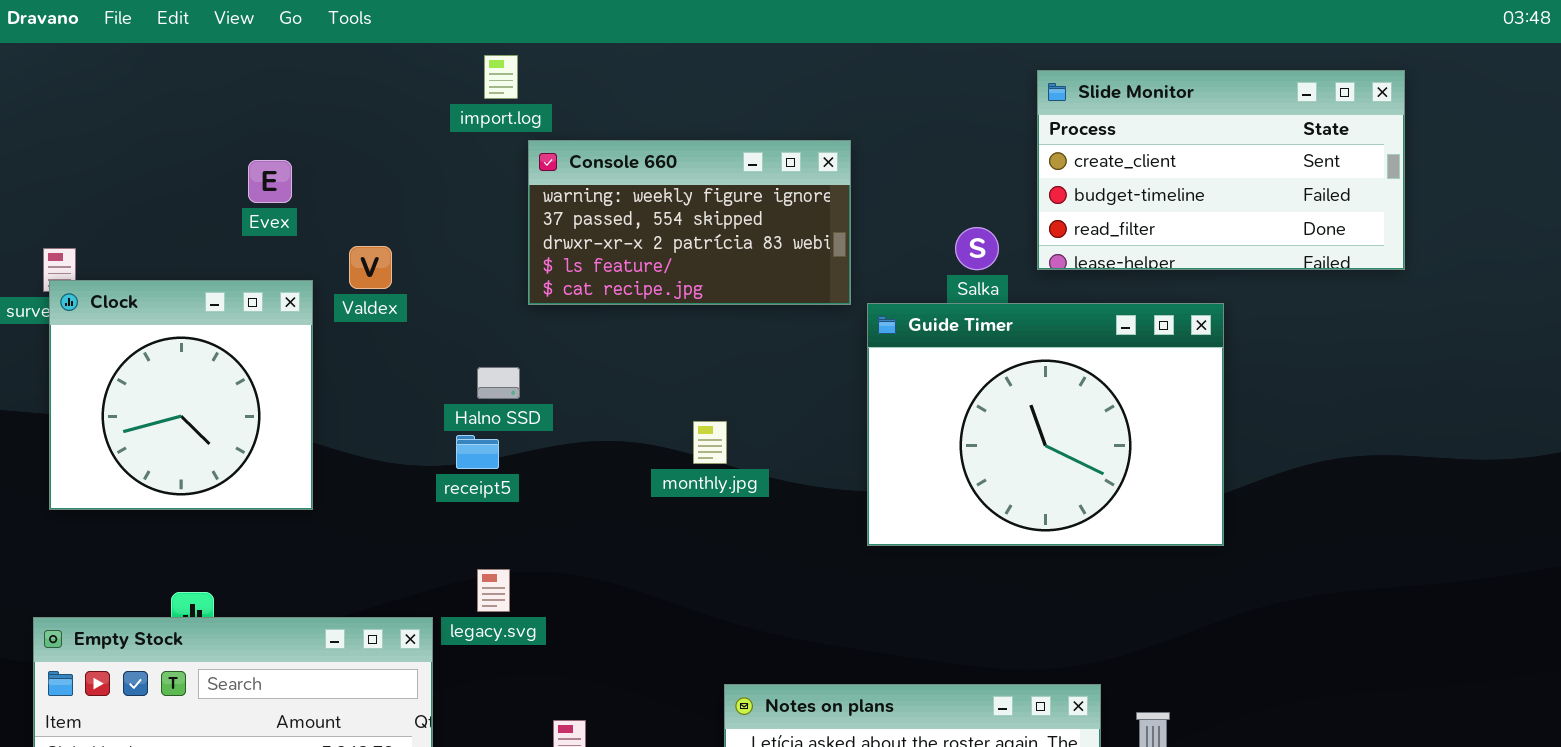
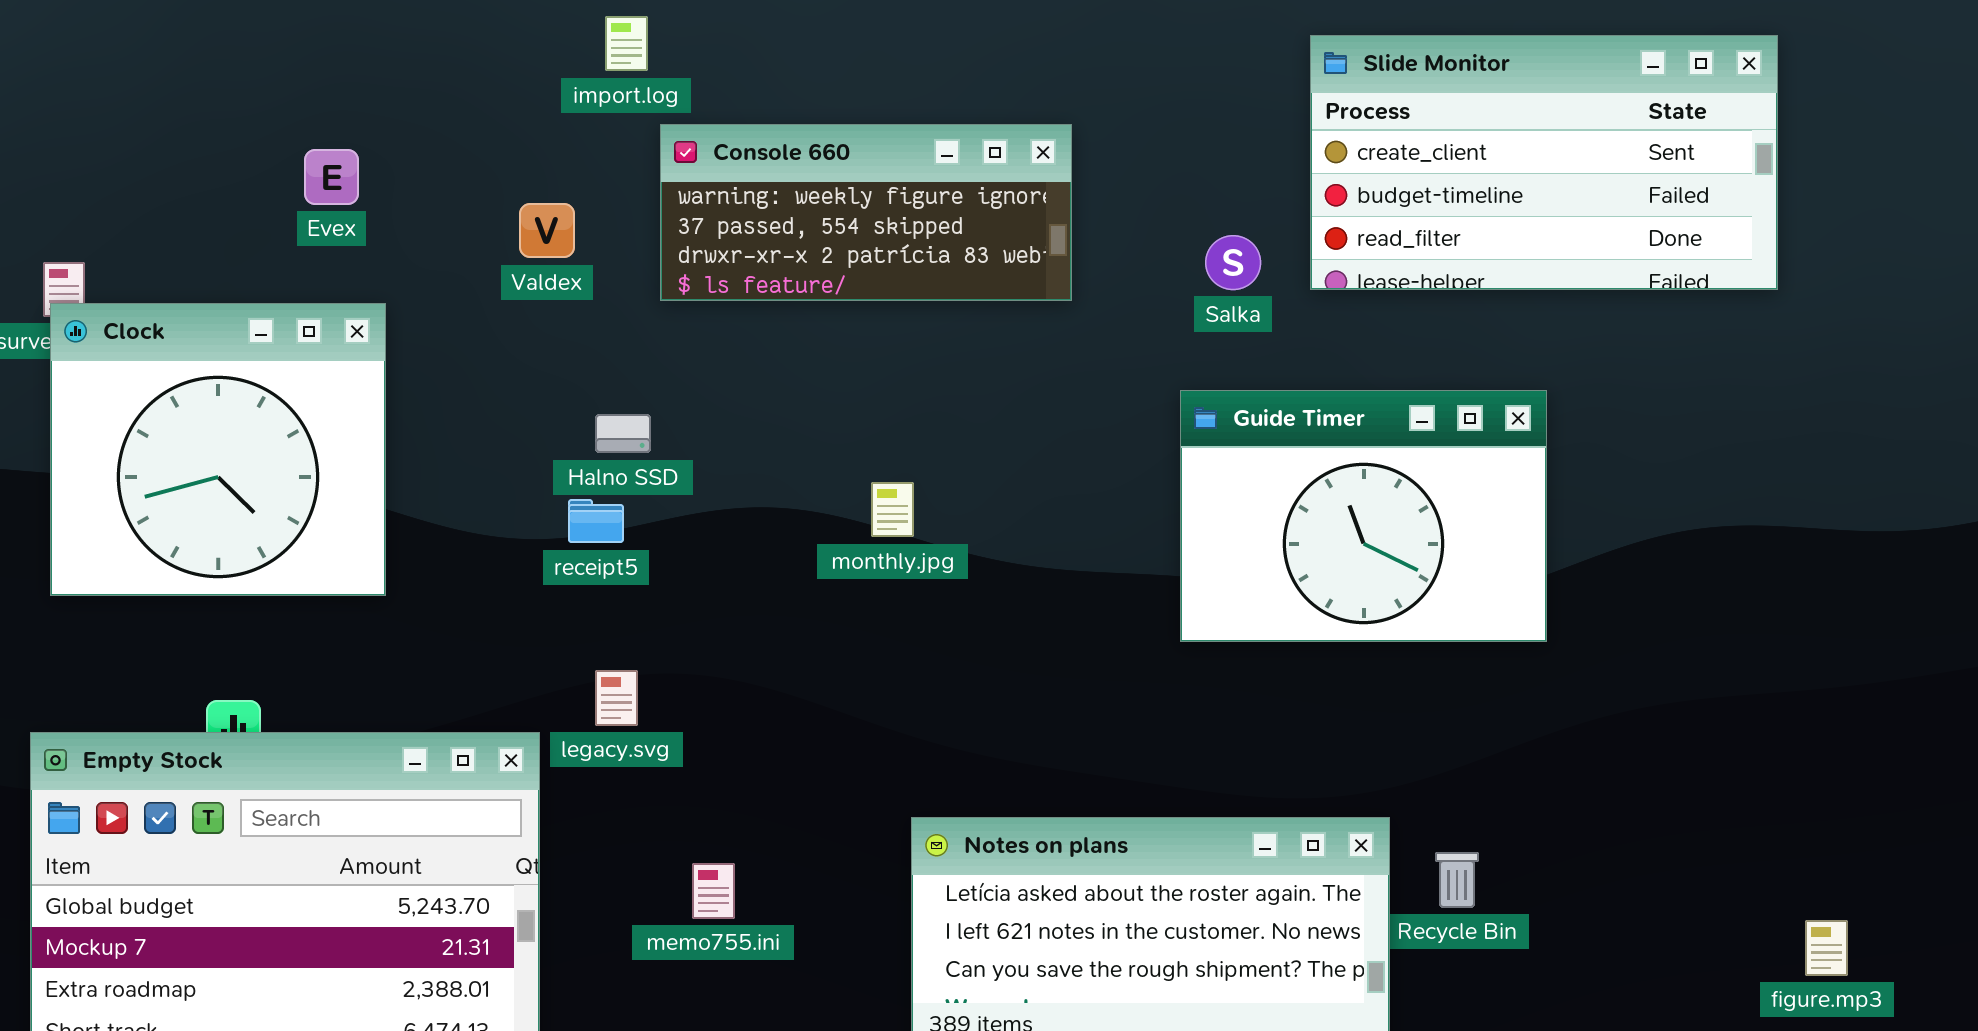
Console 660: [528,140,851,305] -> [660,124,1072,301], resized
Valdex: [349,246,392,289] -> [519,203,575,258], moved
Guide Timer: [867,303,1224,546] -> [1180,390,1547,642], resized

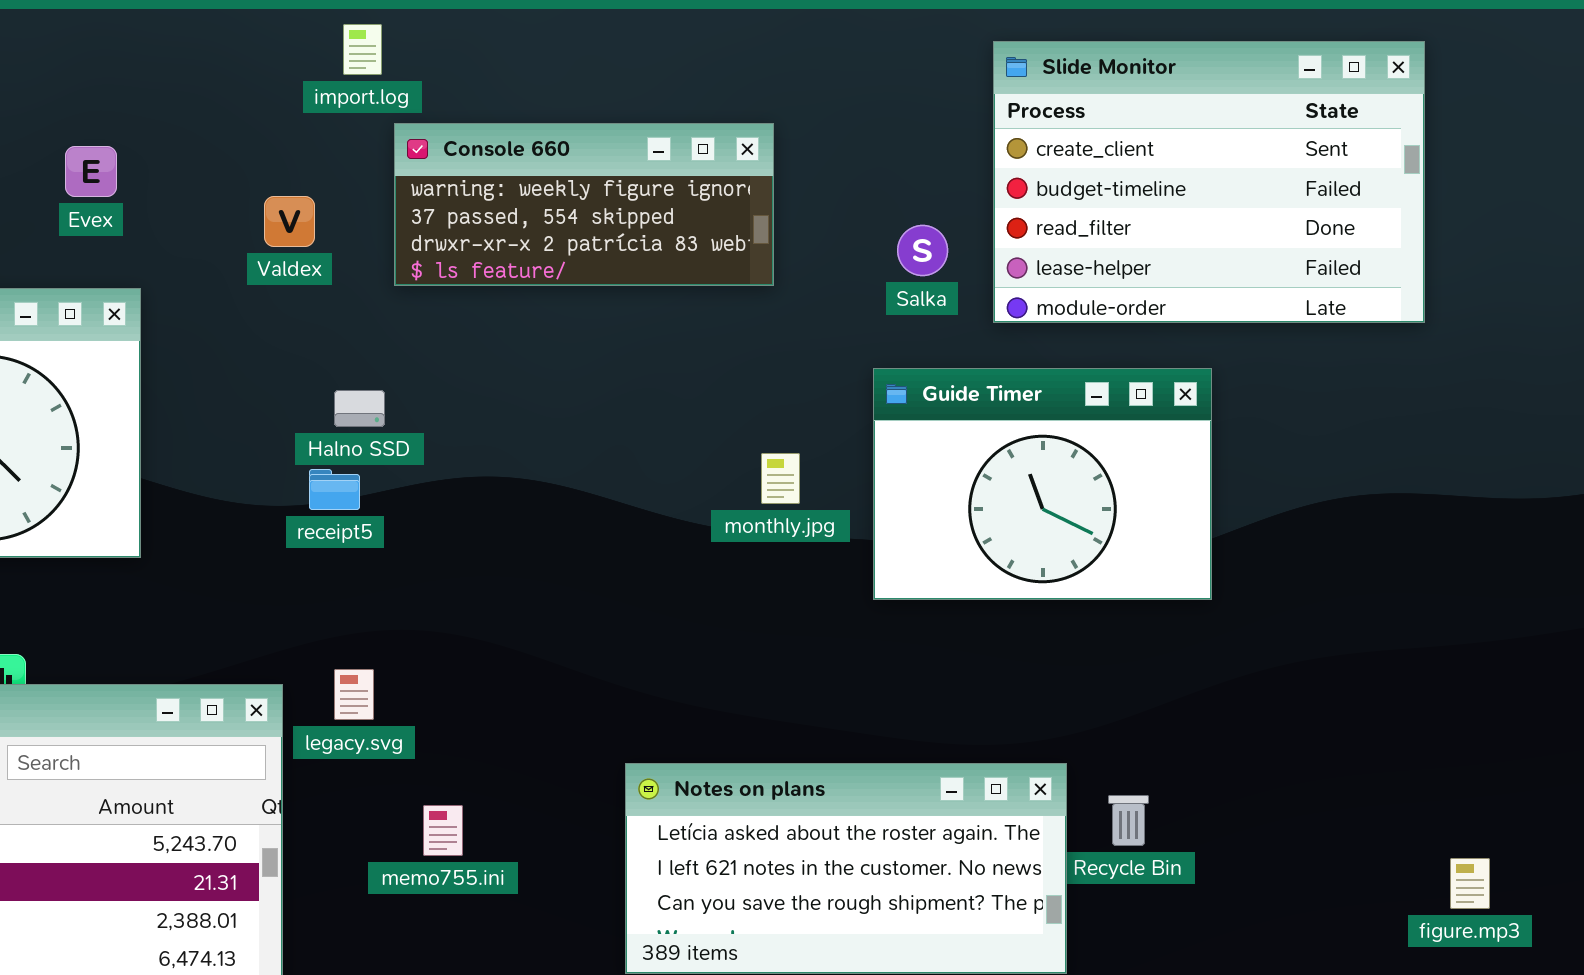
Slide Monitor: [1310,35,1778,290] -> [993,41,1425,323], resized
monthly.jpg: [871,482,914,537] -> [761,453,800,504], moved
legacy.svg: [595,670,638,726] -> [334,669,374,720], moved

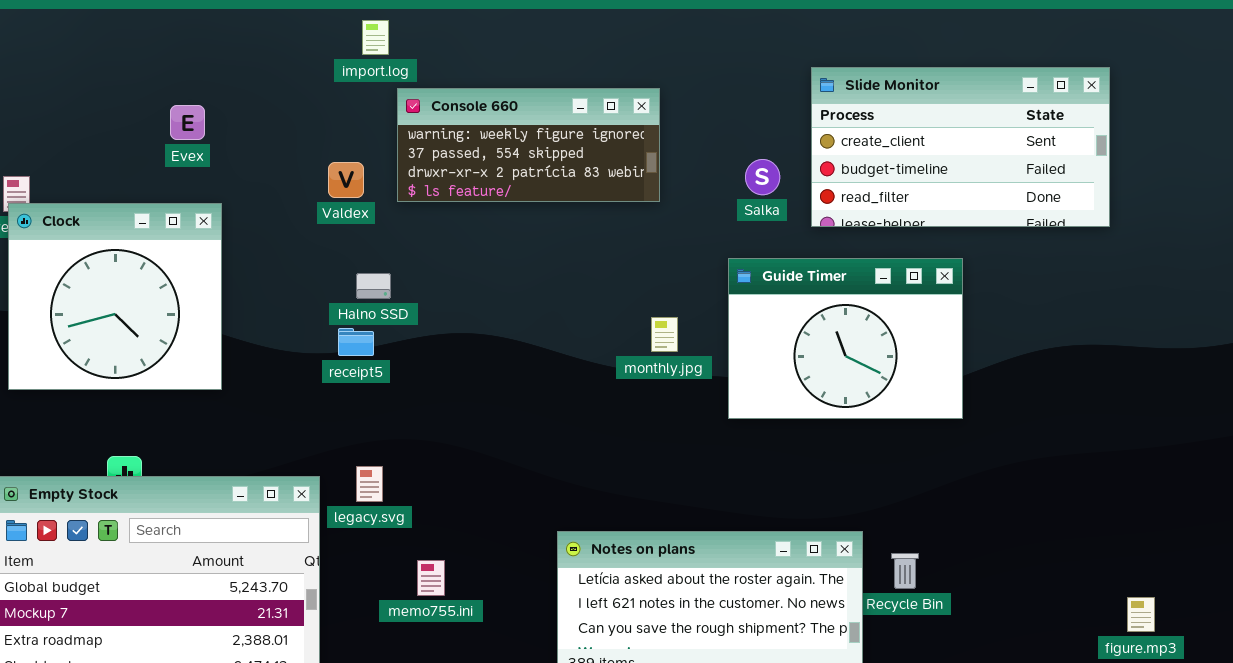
Slide Monitor: [993,41,1425,323] -> [811,67,1110,227], resized
Valdex: [264,196,315,247] -> [328,162,364,198], moved

